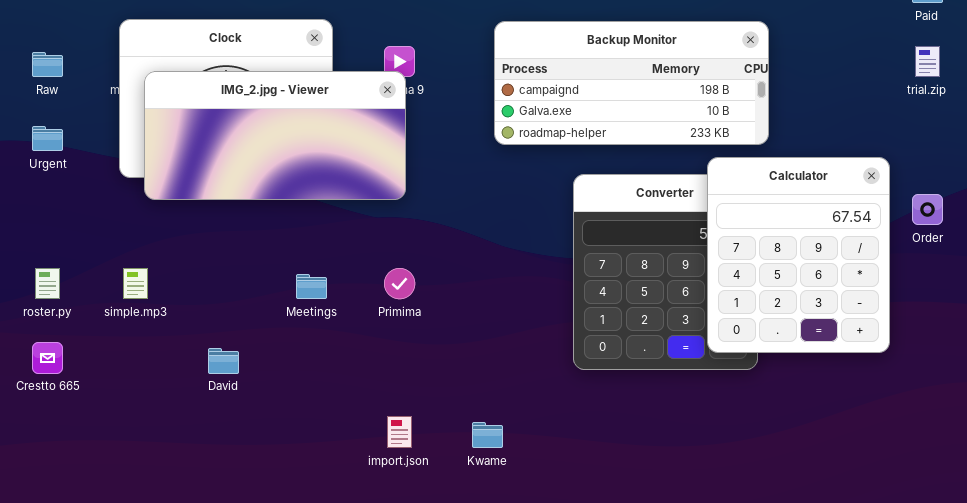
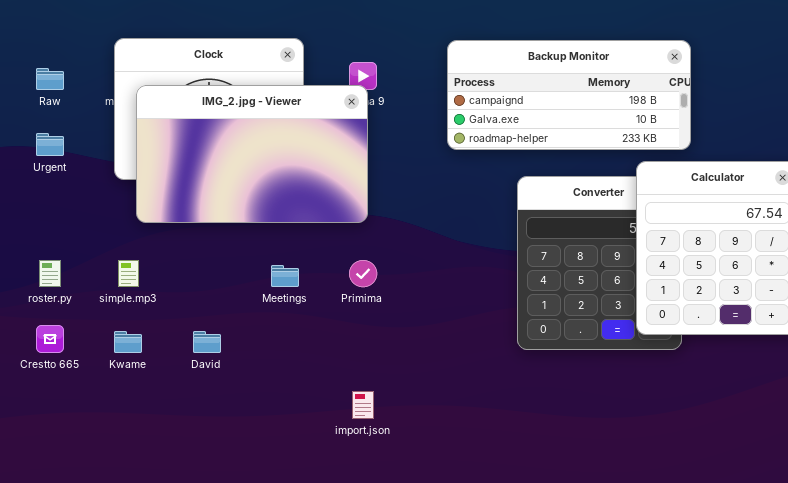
IMG_2.jpg - Viewer: [144,71,406,200] -> [136,85,368,223], resized
Kwame: [472,422,503,448] -> [114,331,142,353], moved

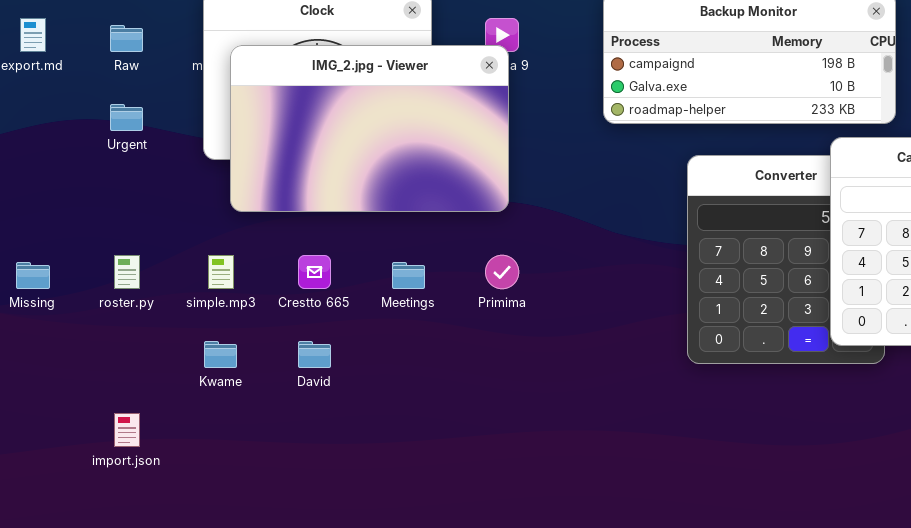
Crestto 665: [36,325,64,353] -> [298,255,331,289], moved
import.json: [352,391,374,419] -> [114,413,140,447], moved

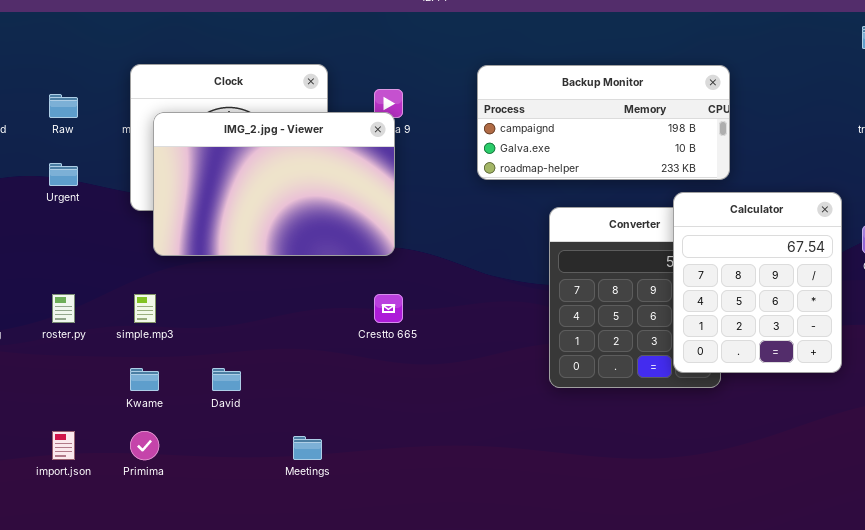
Crestto 665: [298,255,331,289] -> [374,294,403,323], moved
Primima: [485,255,519,289] -> [130,431,159,460], moved
Meetings: [392,262,425,289] -> [293,436,322,460], moved

